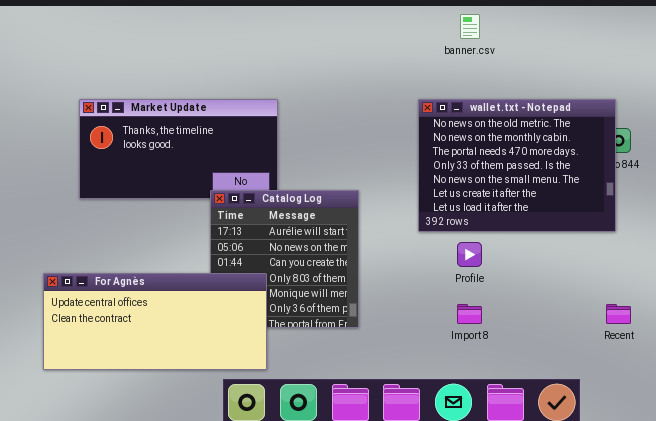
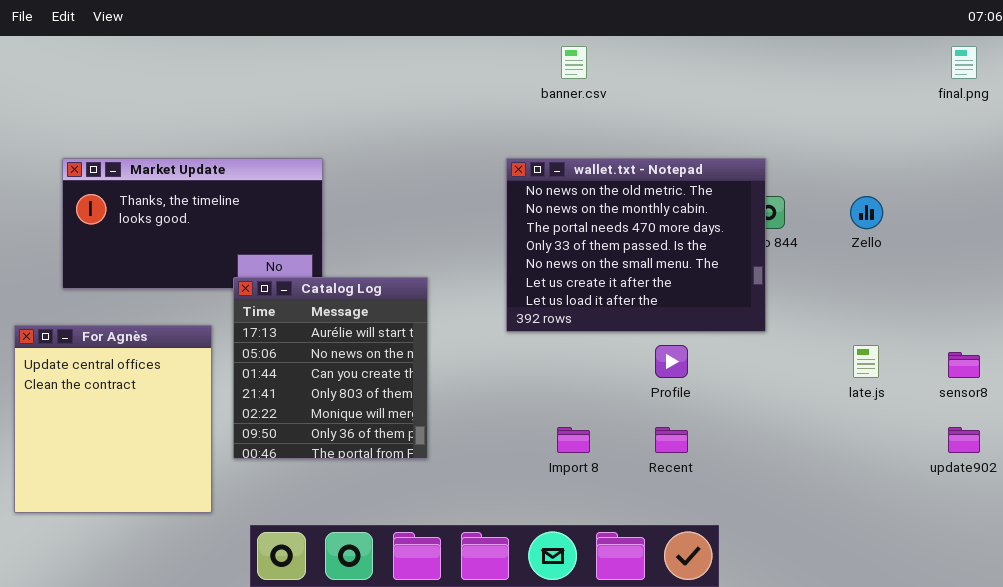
Profile: [457,242,482,267] -> [655,345,688,378], moved
For Agnès: [43,273,267,370] -> [14,325,212,513], resized
Recent: [606,304,631,324] -> [655,427,688,453], moved

